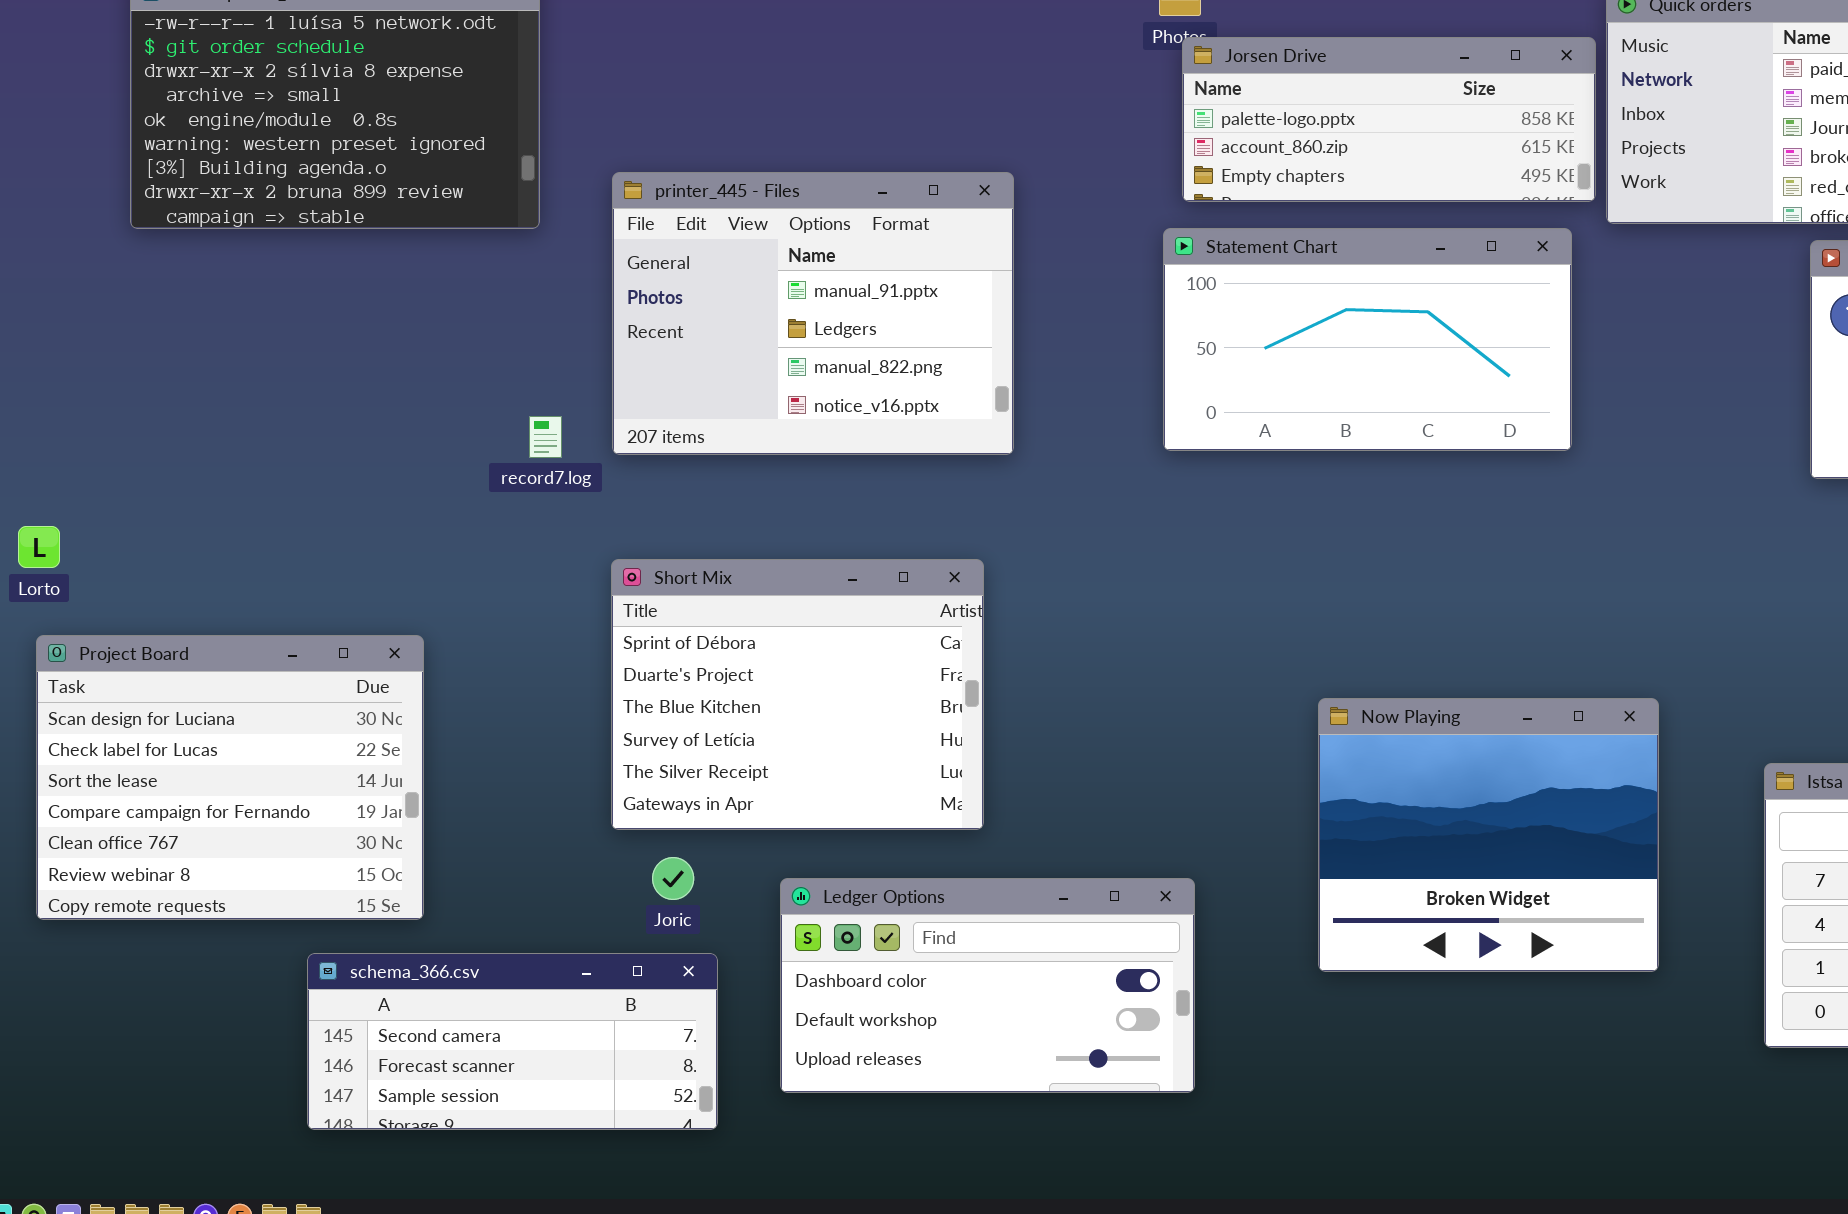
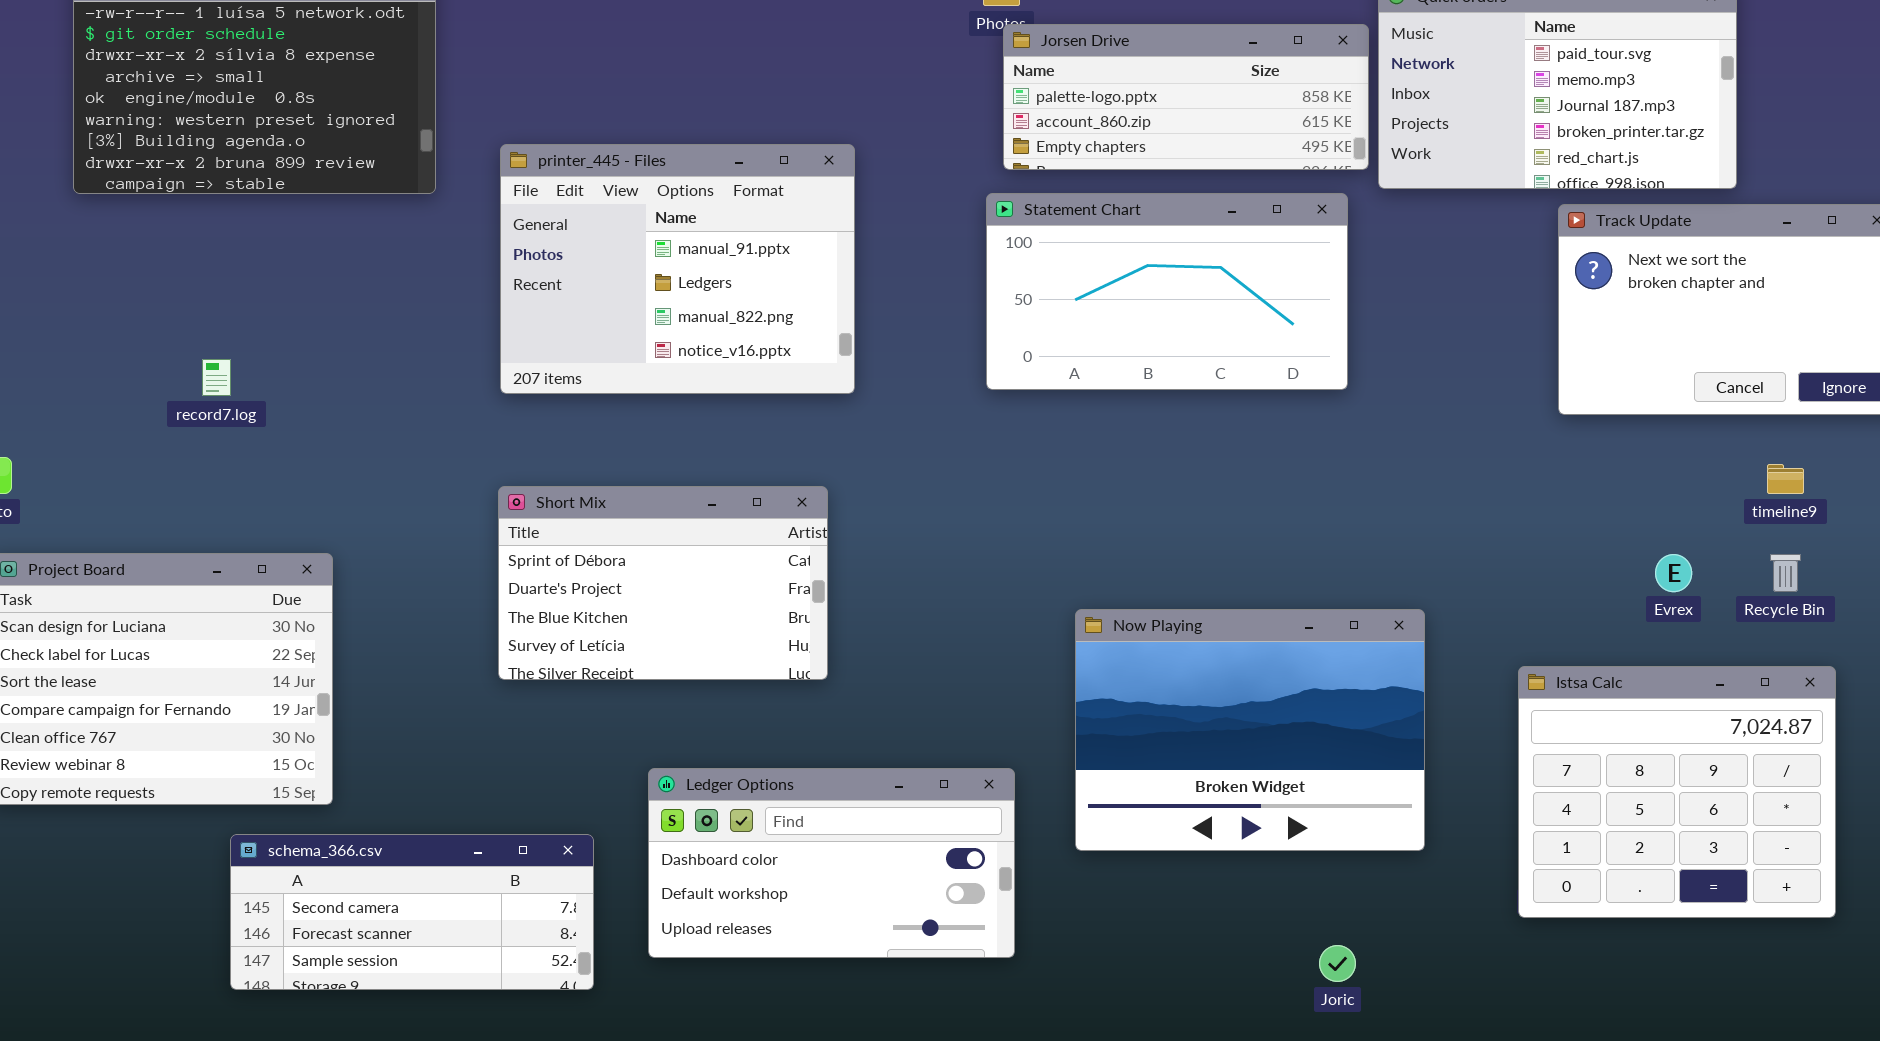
record7.log: [529,416,562,458] -> [202,359,231,396], moved
Short Mix: [611,559,984,830] -> [498,486,828,680], resized
Now Playing: [1318,698,1659,972] -> [1075,609,1425,851], resized
Joric: [652,857,694,900] -> [1319,945,1356,982], moved

